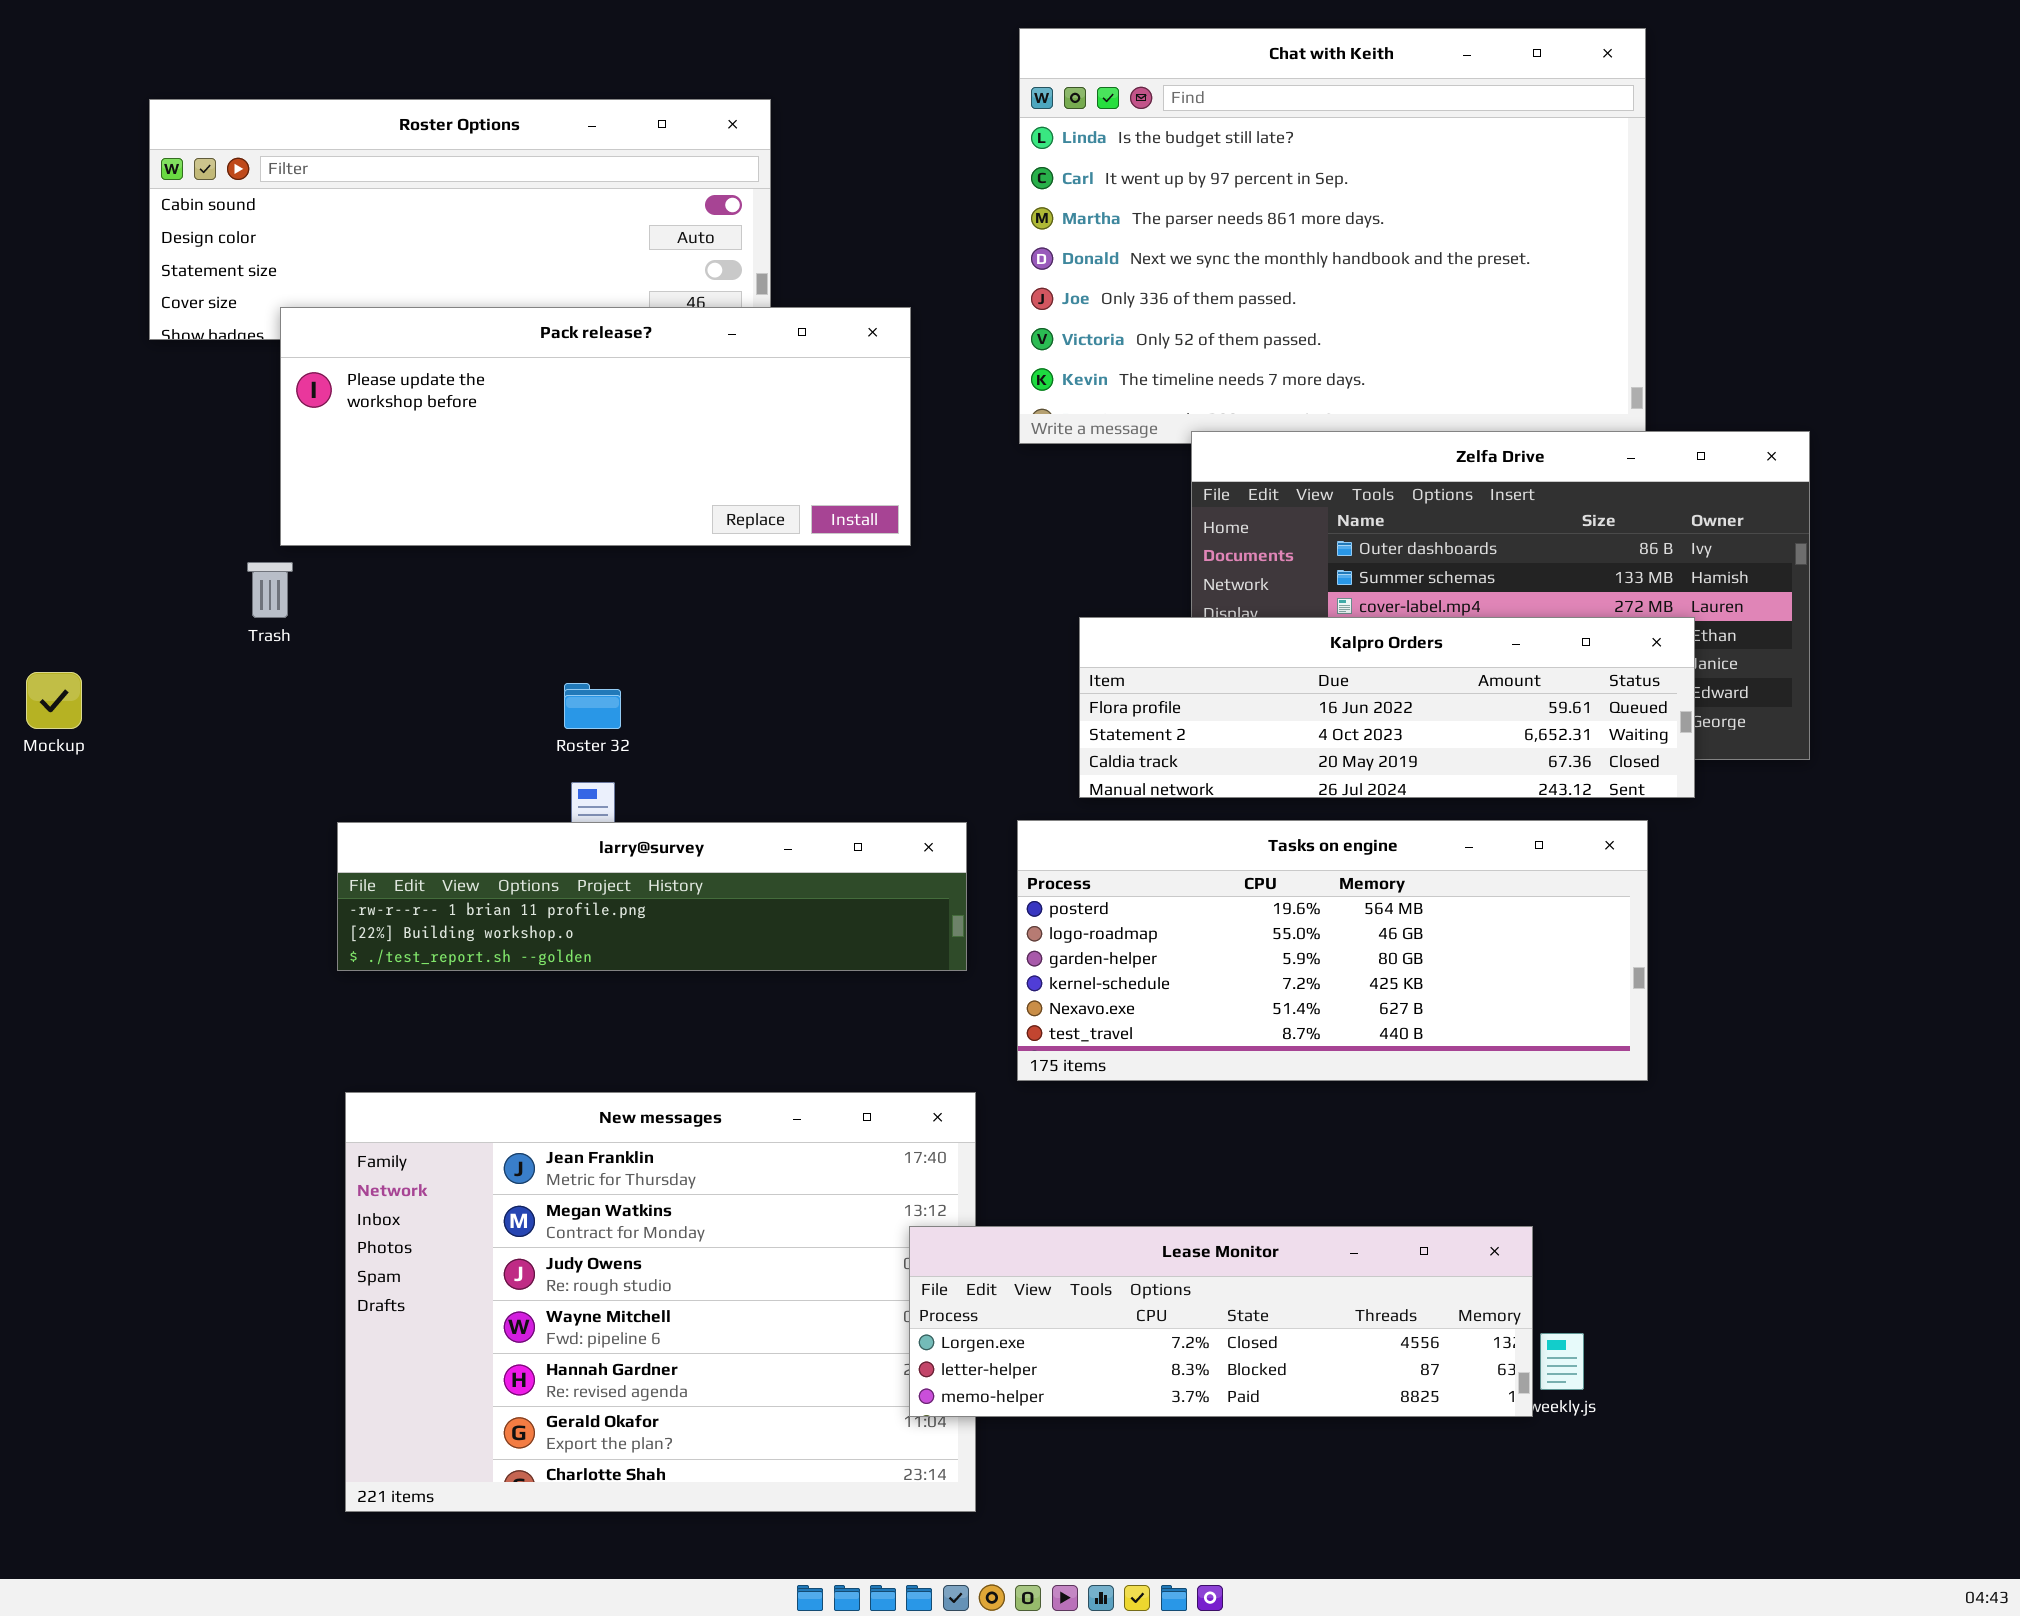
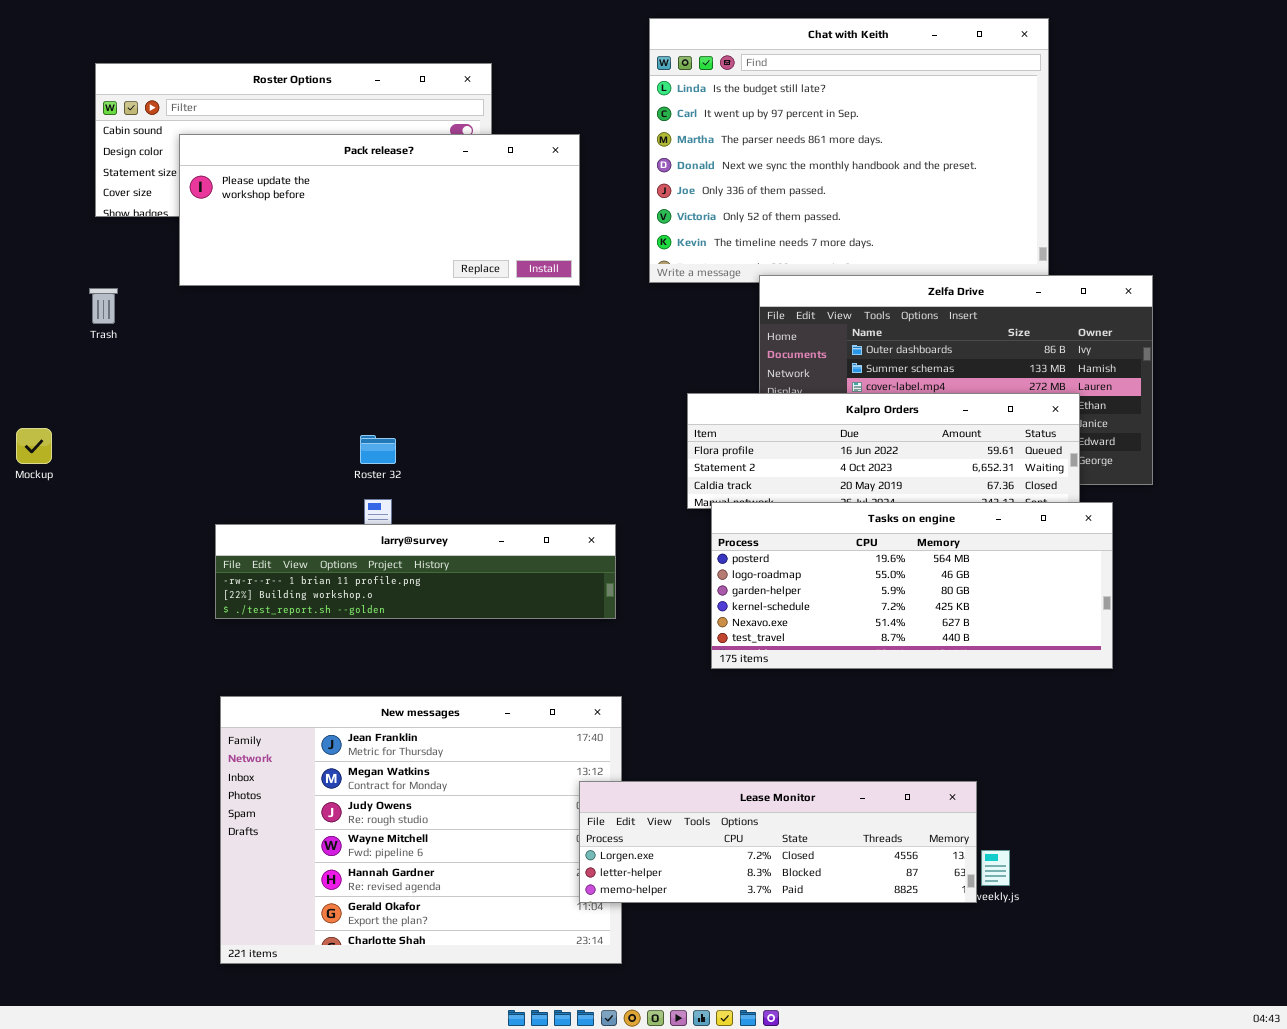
Pack release?: [280,307,911,546] -> [179,134,580,286], moved
Trash: [247,562,293,618] -> [89,288,118,324], moved
Tasks on engine: [1017,820,1648,1081] -> [711,502,1113,669], moved

